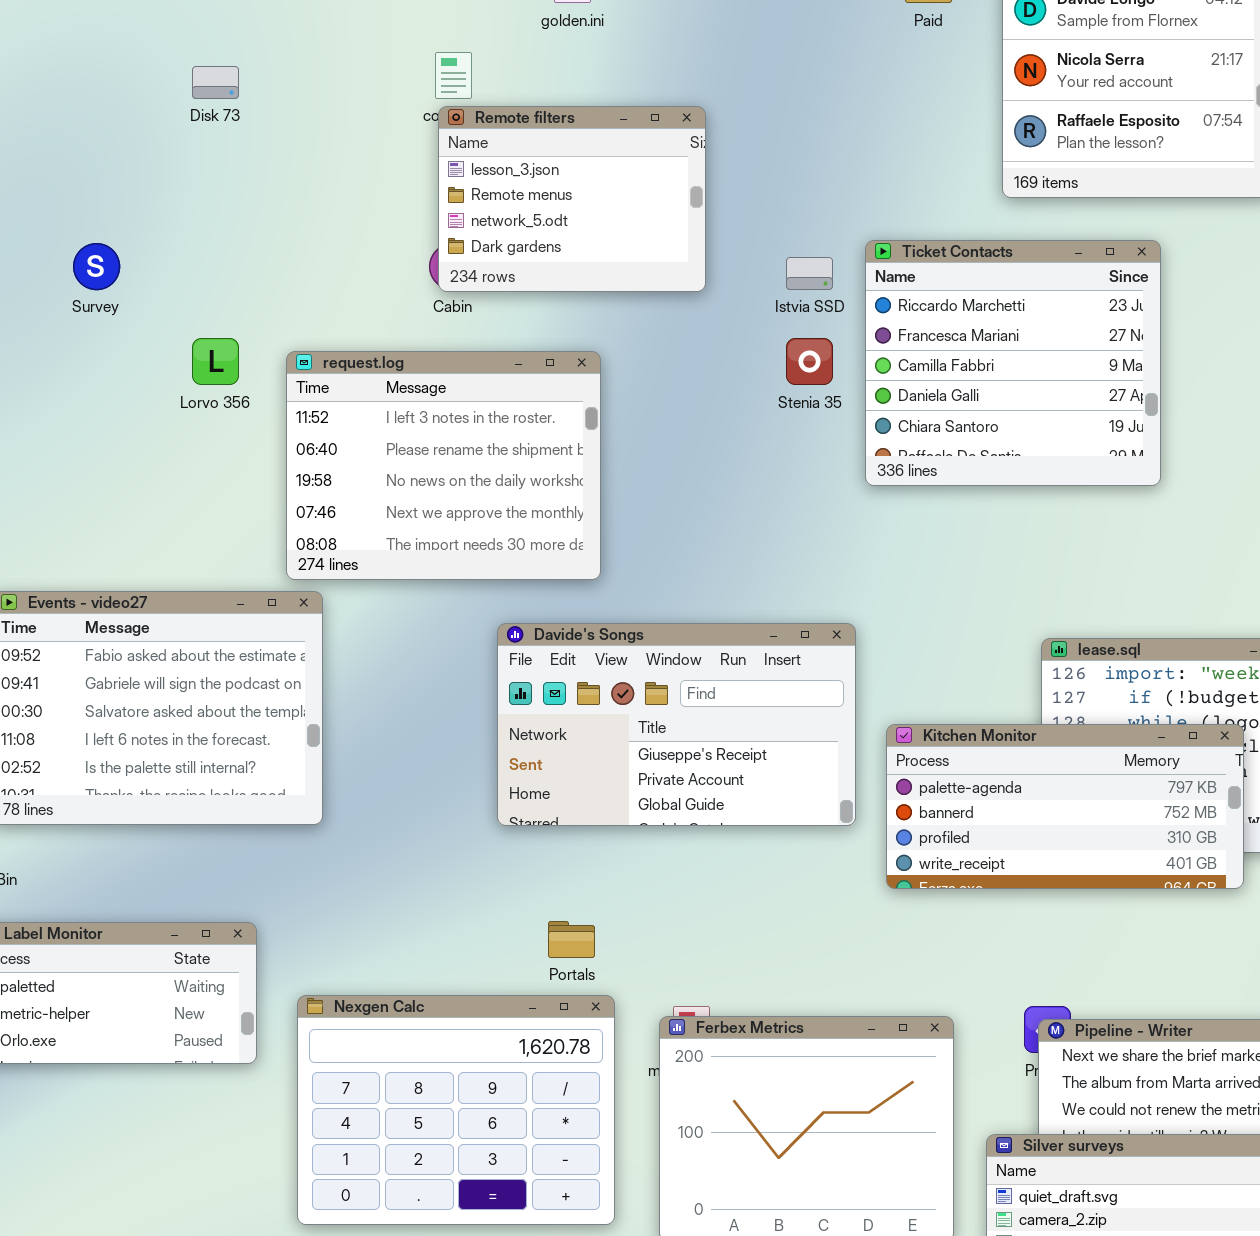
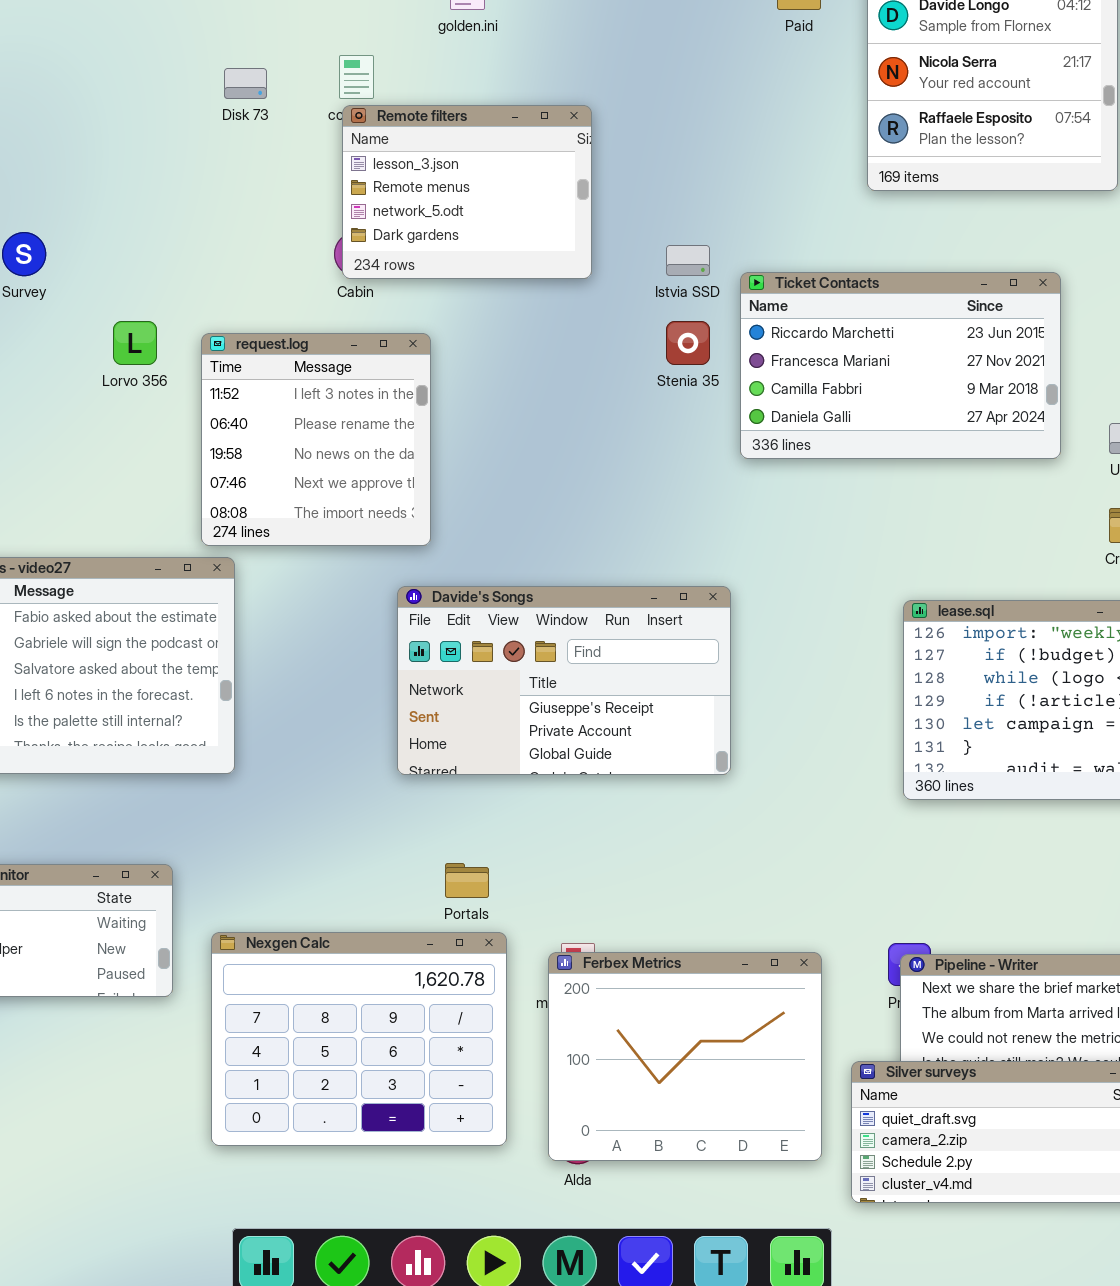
Disk 73: [192,66,239,99] -> [224,68,267,99], moved
Ticket Contacts: [865,240,1161,486] -> [740,272,1061,459], resized
request.log: [286,351,601,580] -> [201,333,431,546], resized
Kitchen Monitor: [886,724,1244,889] -> none, closed

